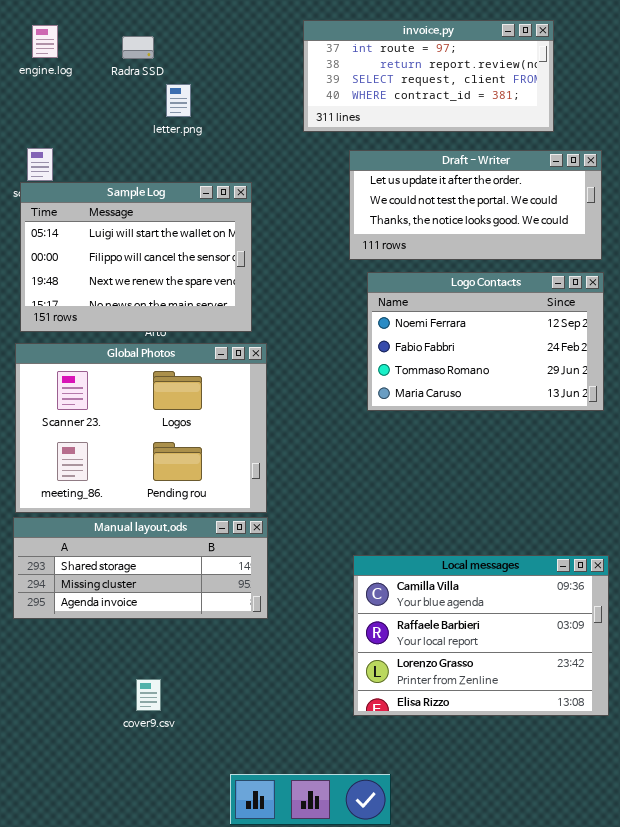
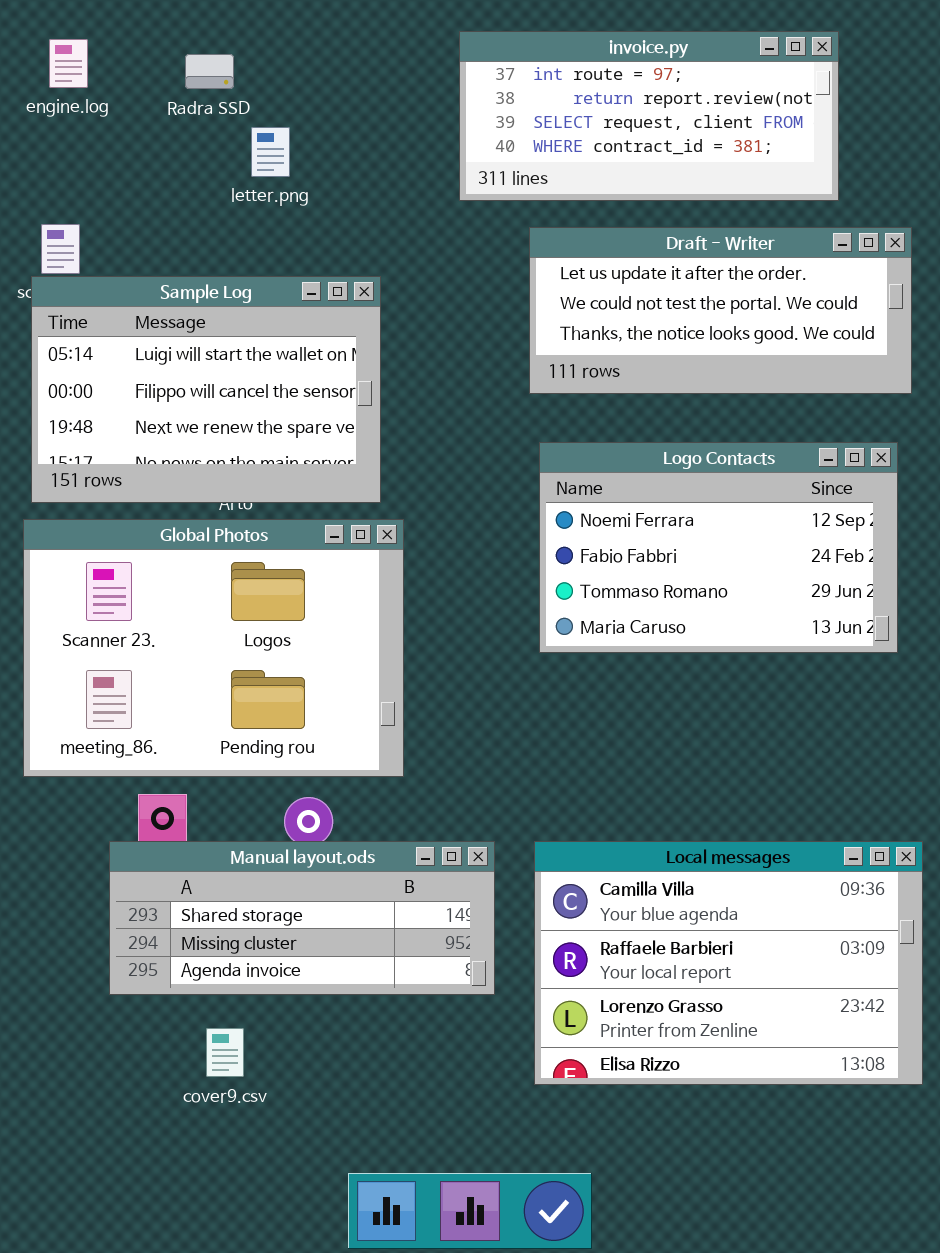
Logo Contacts: [367,272,604,411] -> [539,442,898,653], moved
Manual layout.ods: [13,517,268,619] -> [109,841,495,995], moved

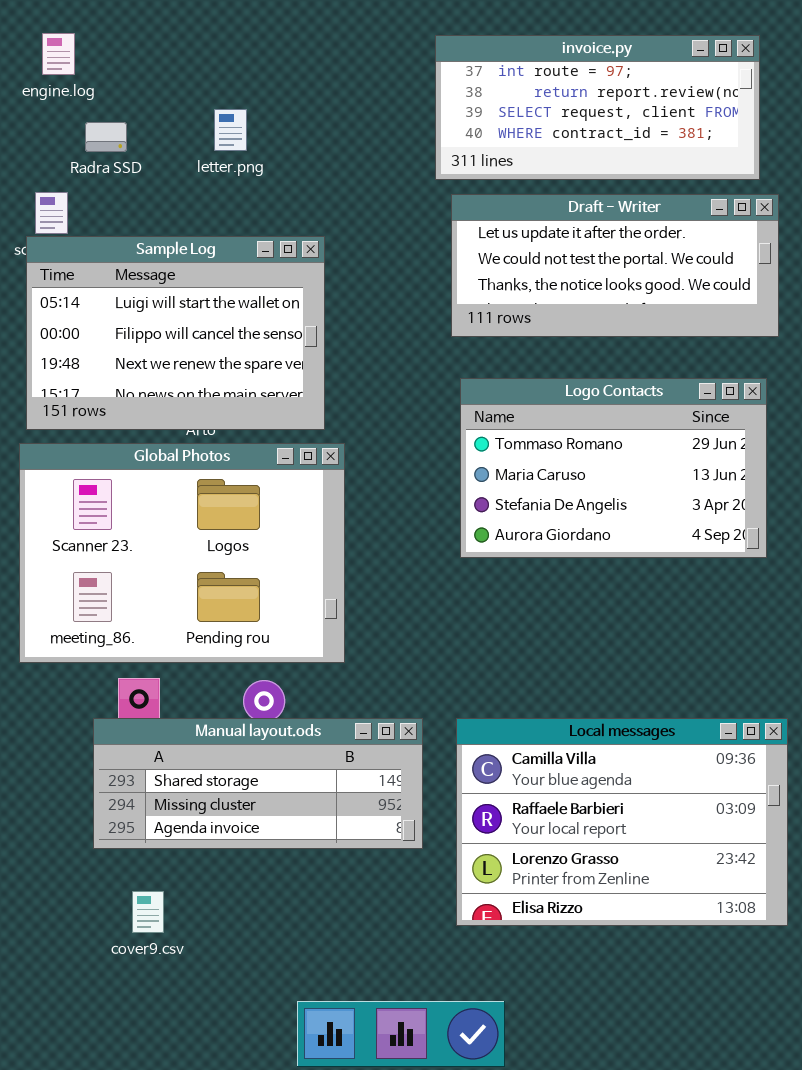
invoice.py: [459,31,839,201] -> [435,35,760,180], moved
Radra SSD: [185,54,234,89] -> [85,122,127,152], moved
Logo Contacts: [539,442,898,653] -> [460,378,767,558], scrolled down 2 rows
cover9.csv: [206,1028,244,1077] -> [132,891,164,933], moved

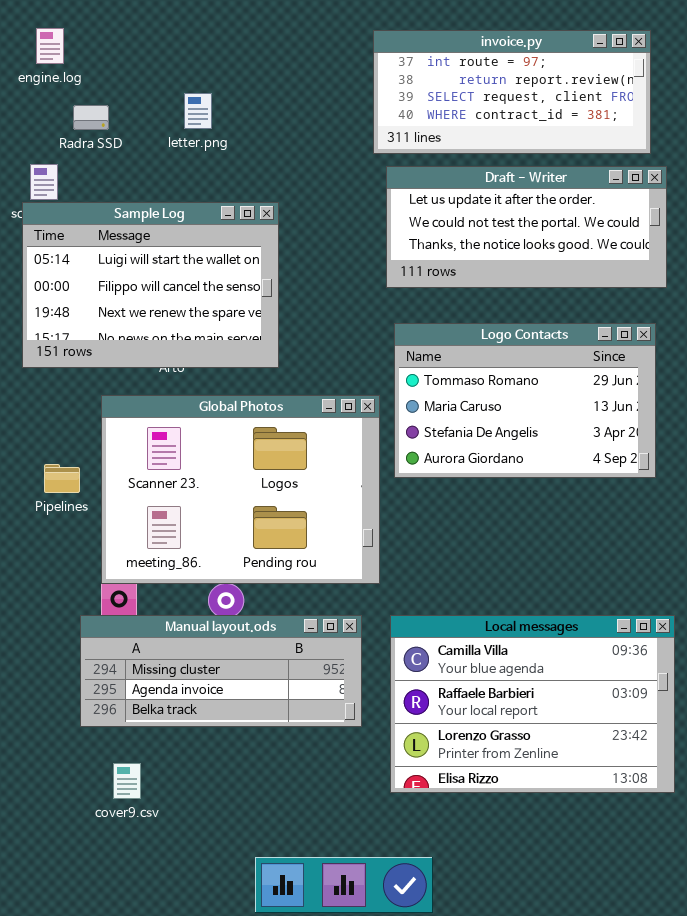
Global Photos: [19,443,345,663] -> [101,395,380,584], moved
Manual layout.ods: [93,718,423,849] -> [80,615,362,727], scrolled down 1 row

